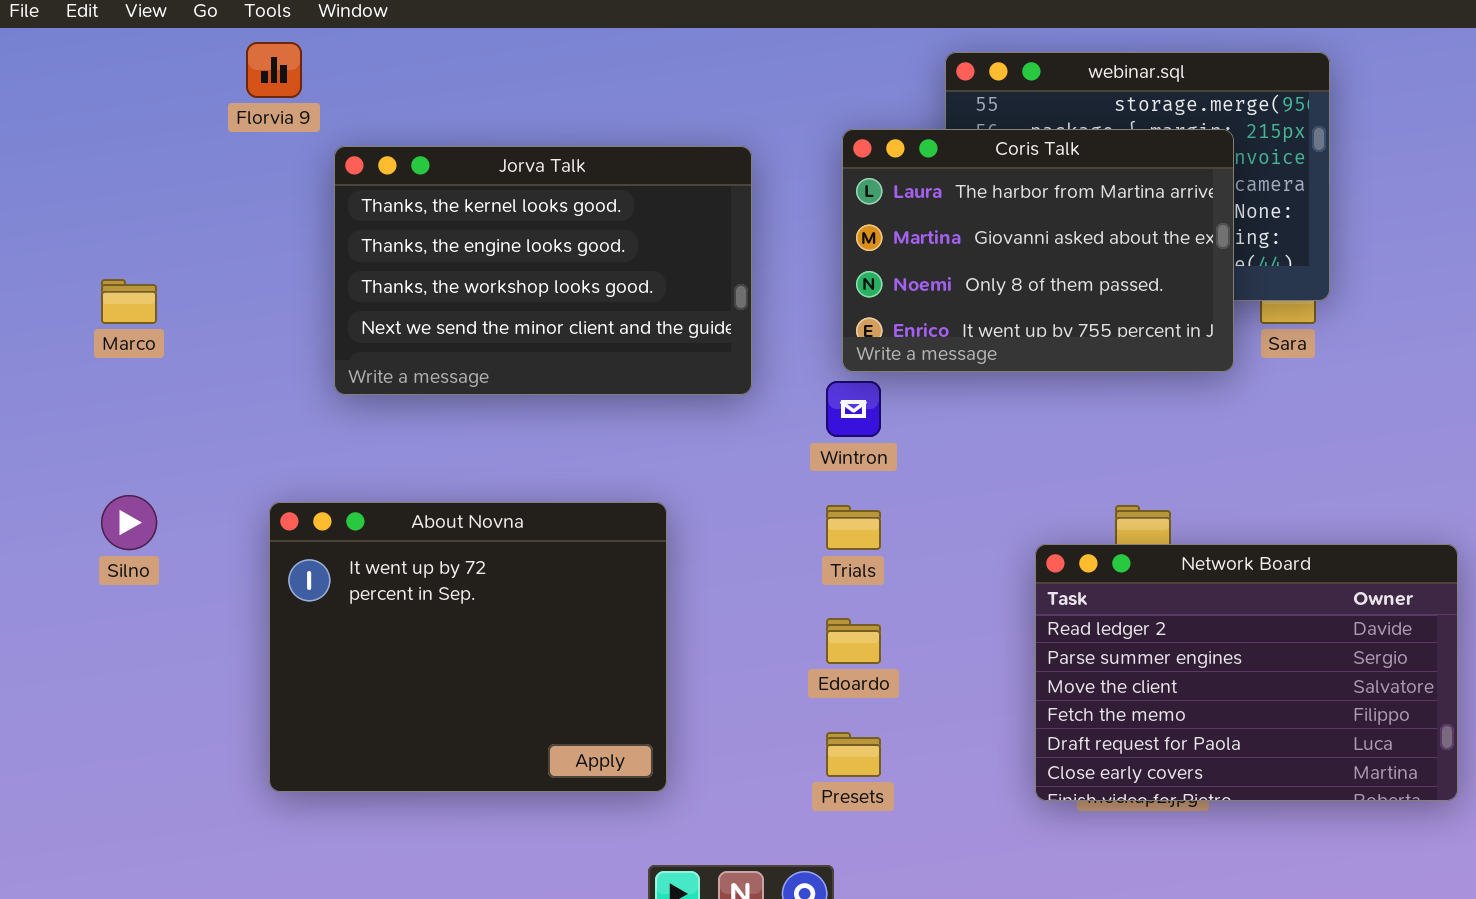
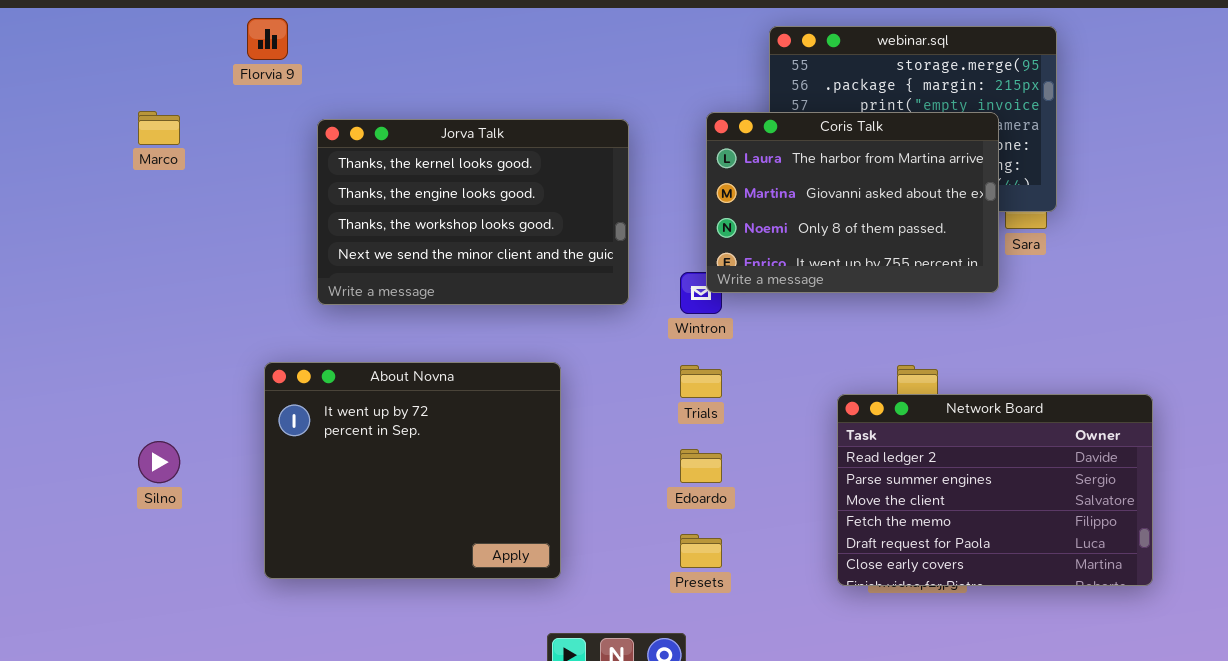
Coris Talk: [842,129,1234,372] -> [706,112,999,293], moved
Jorva Talk: [334,146,752,395] -> [317,119,629,305], moved
Marco: [101,279,157,324] -> [138,111,180,145], moved
Silno: [101,495,157,550] -> [138,441,180,483], moved

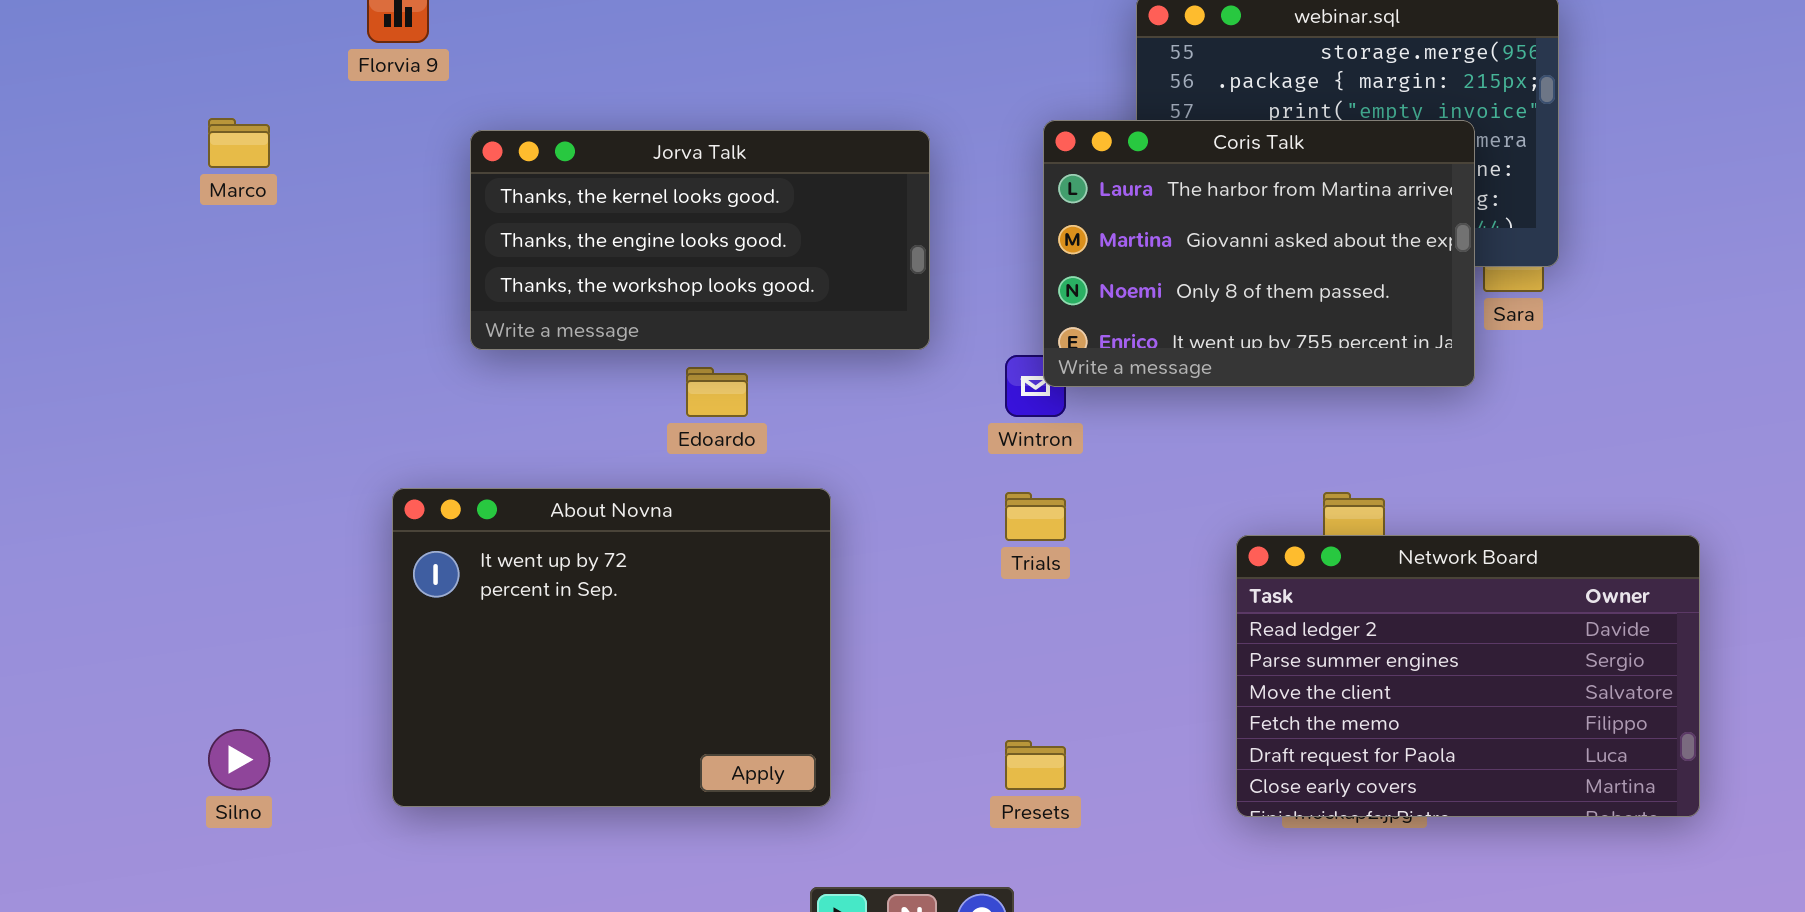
Jorva Talk: [317,119,629,305] -> [470,130,930,350], resized
Silno: [138,441,180,483] -> [208,729,270,790], moved
Edoardo: [680,449,722,483] -> [686,367,748,417], moved

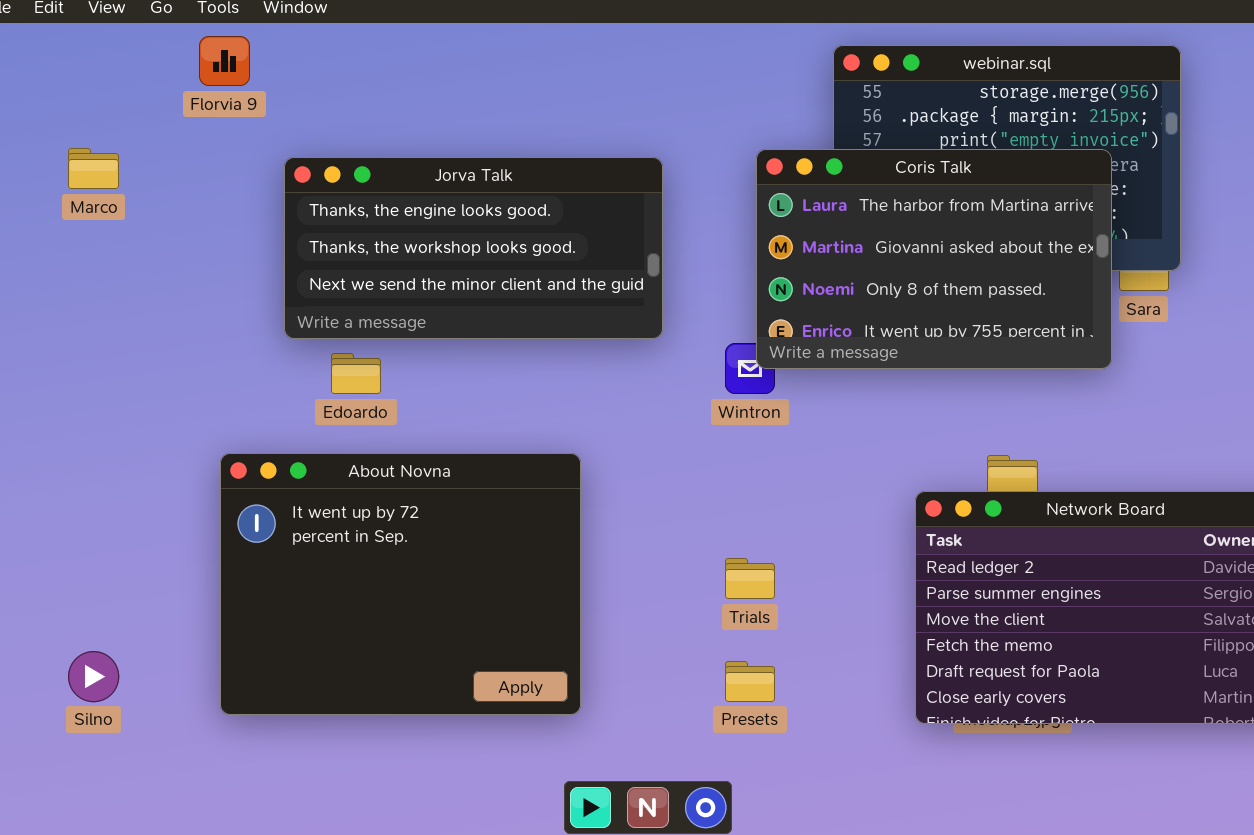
Jorva Talk: [470,130,930,350] -> [284,157,663,339], scrolled down 1 row
Edoardo: [686,367,748,417] -> [331,353,381,394], moved
Trials: [1005,492,1066,541] -> [725,558,775,599], moved

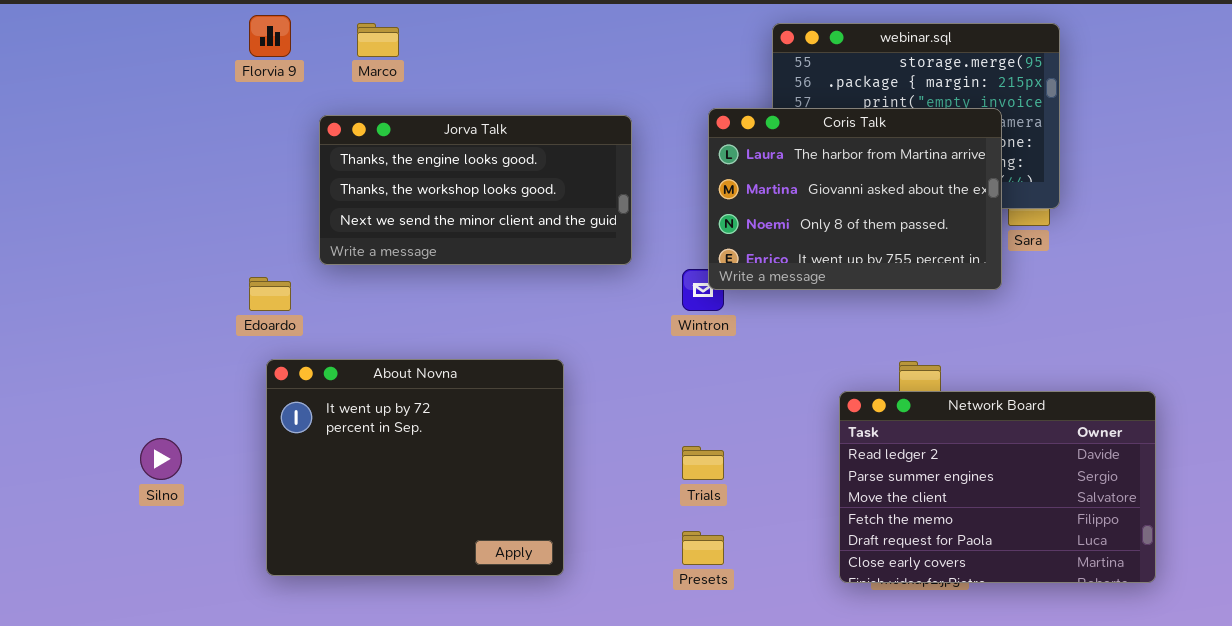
Marco: [68,148,119,189] -> [357,23,399,57], moved
Edoardo: [331,353,381,394] -> [249,277,291,311], moved
Silno: [68,651,119,702] -> [140,438,182,480], moved

